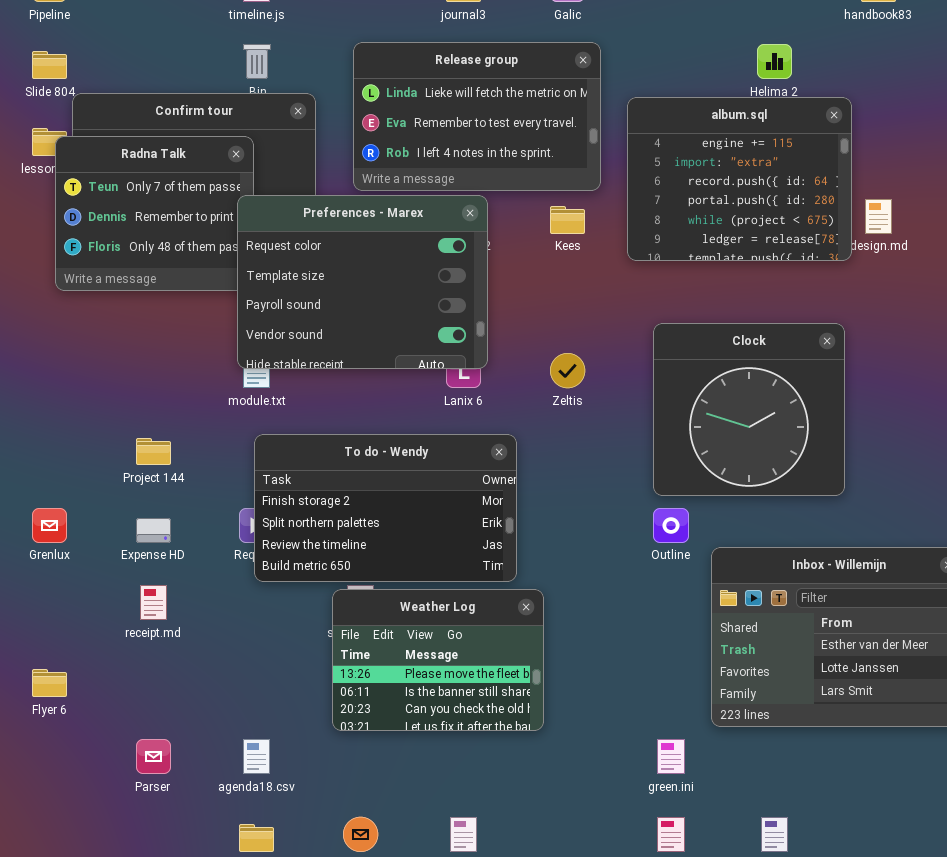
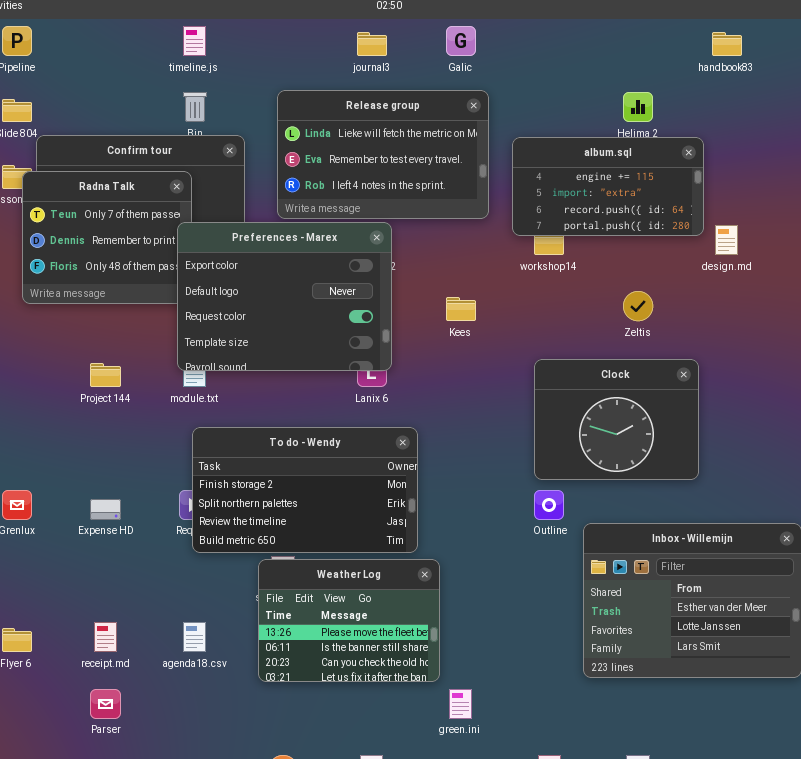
album.sql: [627,97,852,261] -> [512,137,704,236], resized
Preferences - Marex: [237,195,488,369] -> [177,222,392,371], scrolled up 2 rows
Kees: [550,206,585,234] -> [446,297,476,321], moved
Clock: [653,323,845,496] -> [534,359,699,480], resized
Zeltis: [550,353,585,388] -> [623,291,653,321], moved
Project 144: [136,438,171,465] -> [90,363,121,387], moved
receipt.md: [140,585,167,620] -> [94,622,117,652], moved
agenda18.csv: [243,739,270,774] -> [183,622,206,652], moved
green.ini: [657,739,685,774] -> [449,689,472,719], moved

